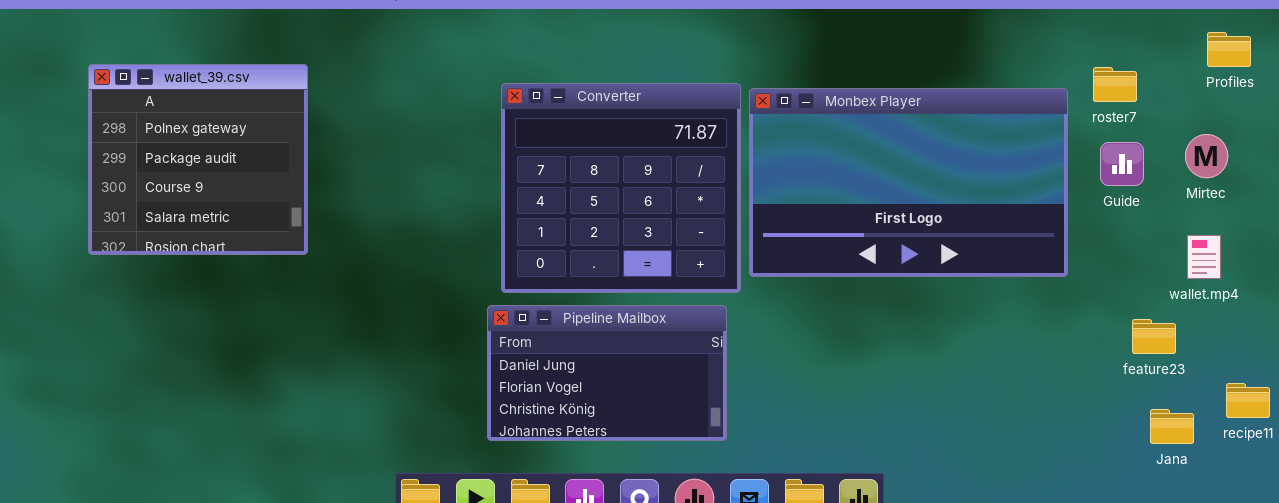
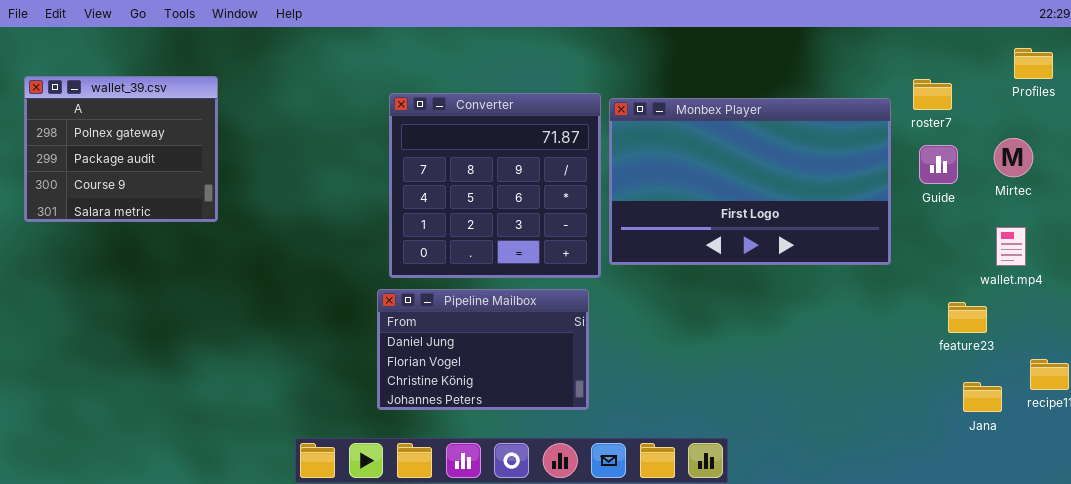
wallet_39.csv: [88,64,308,255] -> [24,76,218,222], resized

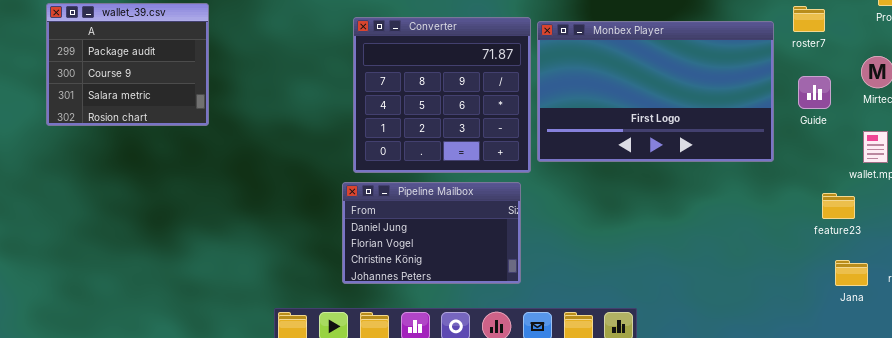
wallet_39.csv: [24,76,218,222] -> [46,3,209,126], scrolled down 1 row
Guide: [919,145,958,184] -> [798,76,831,109], moved

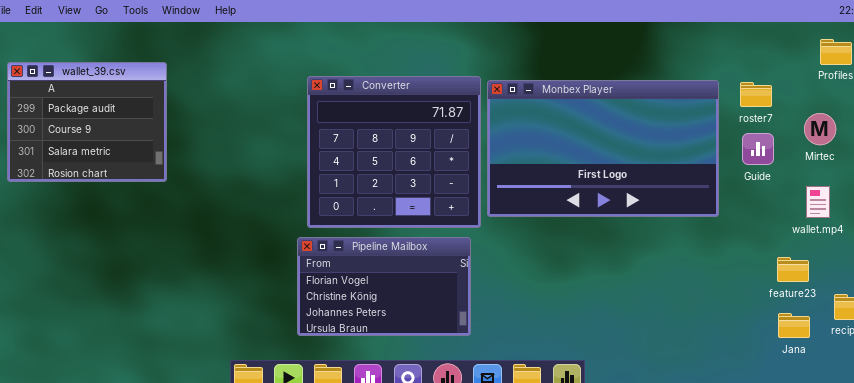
roster7: [793,6,825,32] -> [740,82,772,107], moved
Pipeline Mailbox: [342,182,521,284] -> [297,237,471,336], scrolled down 1 row
feature23: [822,193,855,219] -> [777,257,809,282], moved

